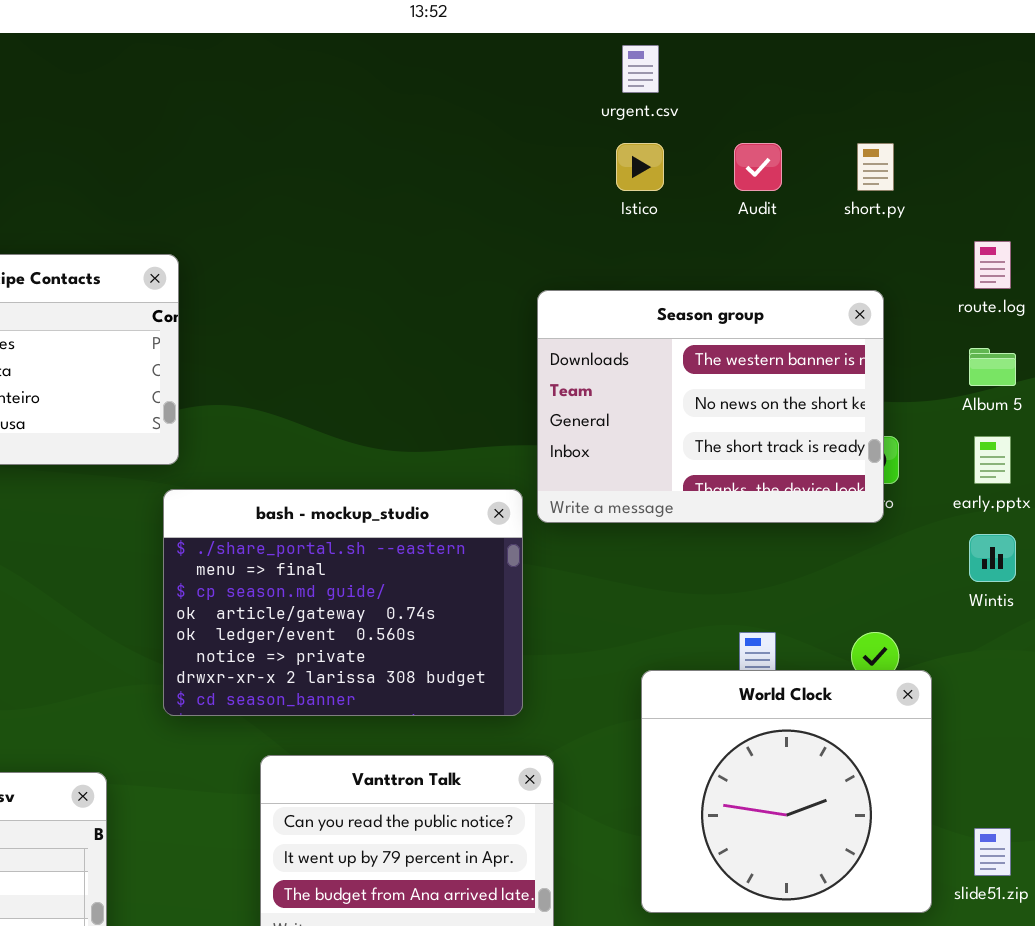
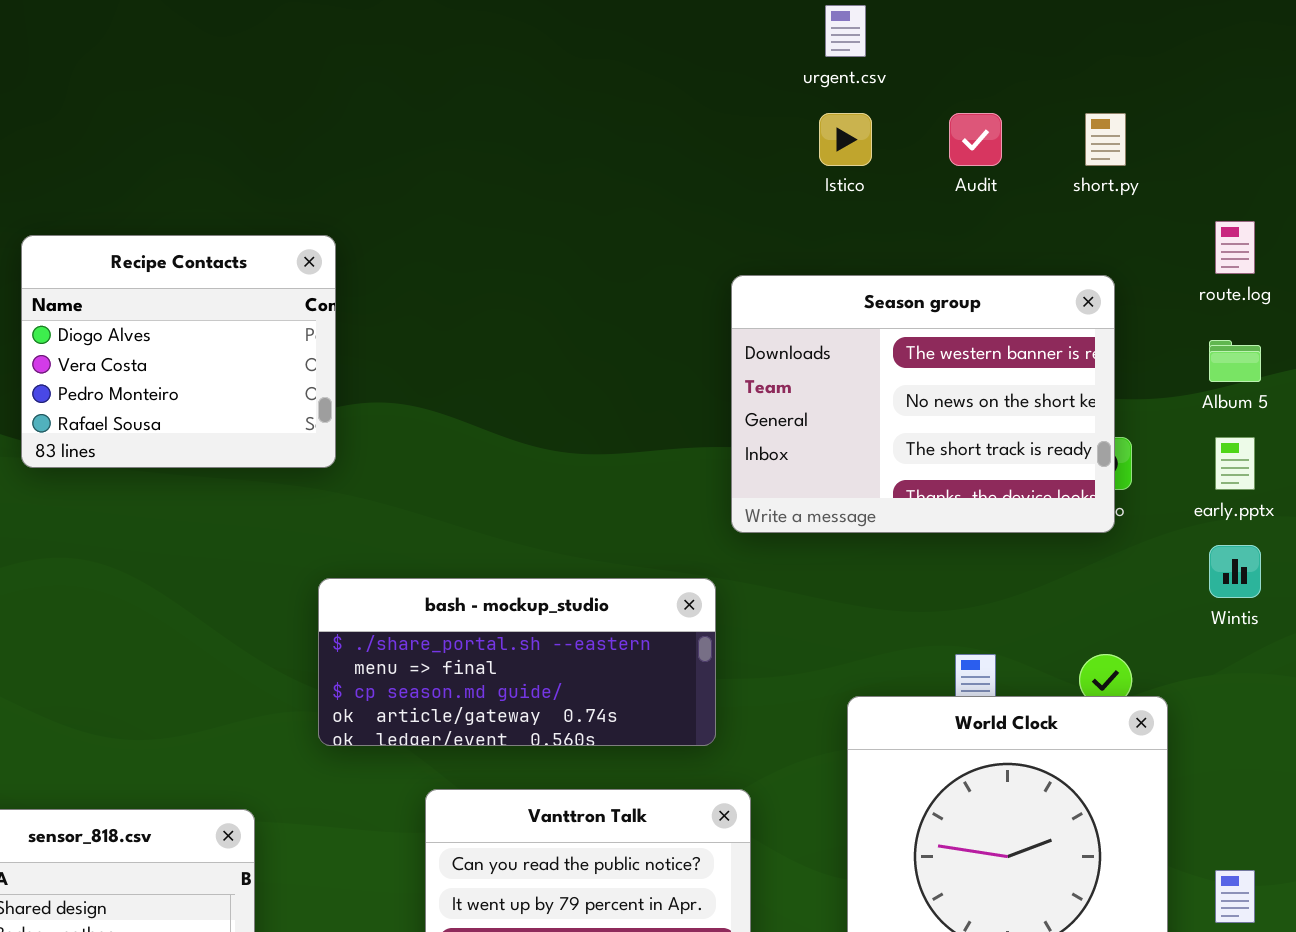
bash - mockup_studio: [163,489,523,716] -> [318,578,716,746], resized

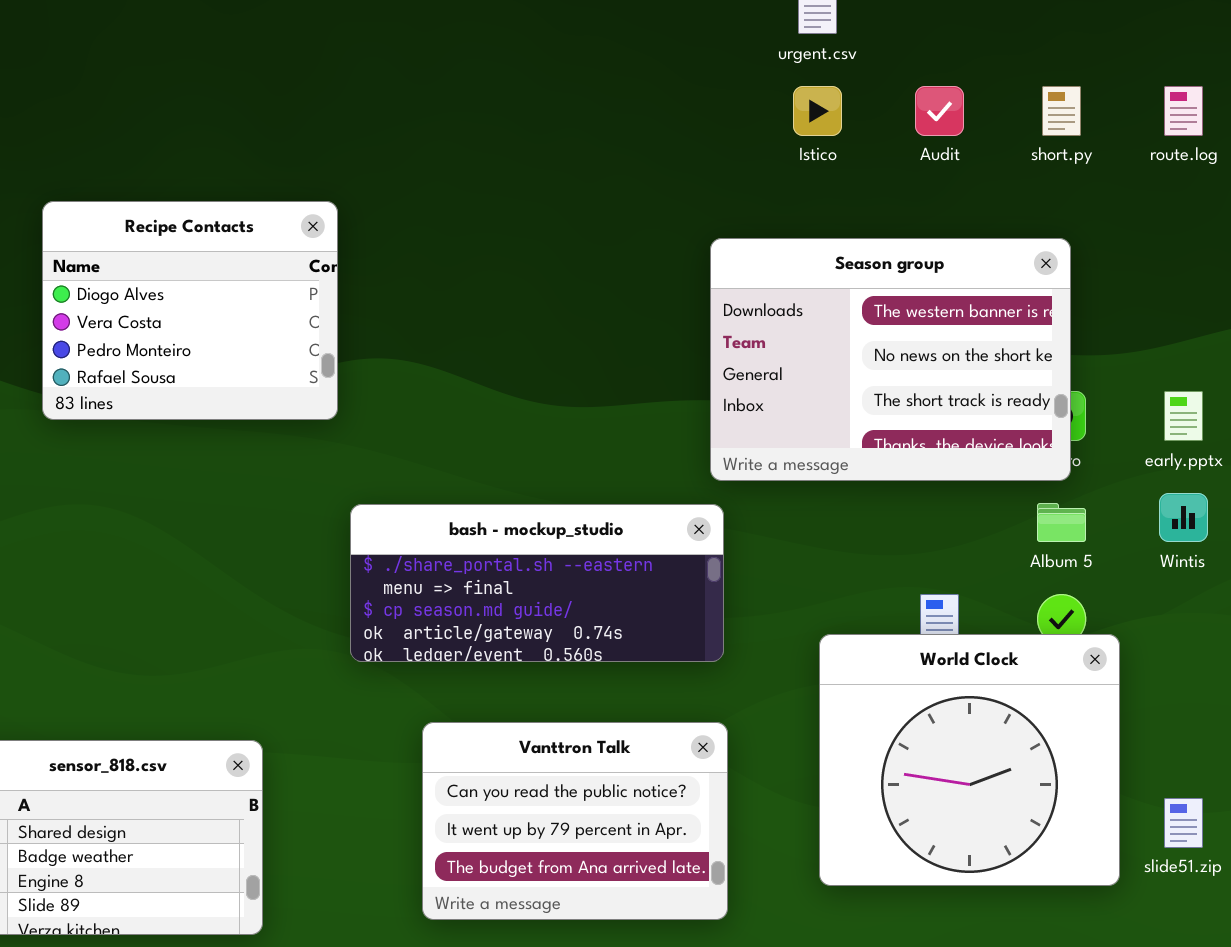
route.log: [1215,221,1255,274] -> [1164,86,1203,136], moved
Album 5: [1209,340,1261,382] -> [1037,503,1086,542], moved
bash - mockup_studio: [318,578,716,746] -> [350,504,724,662], moved

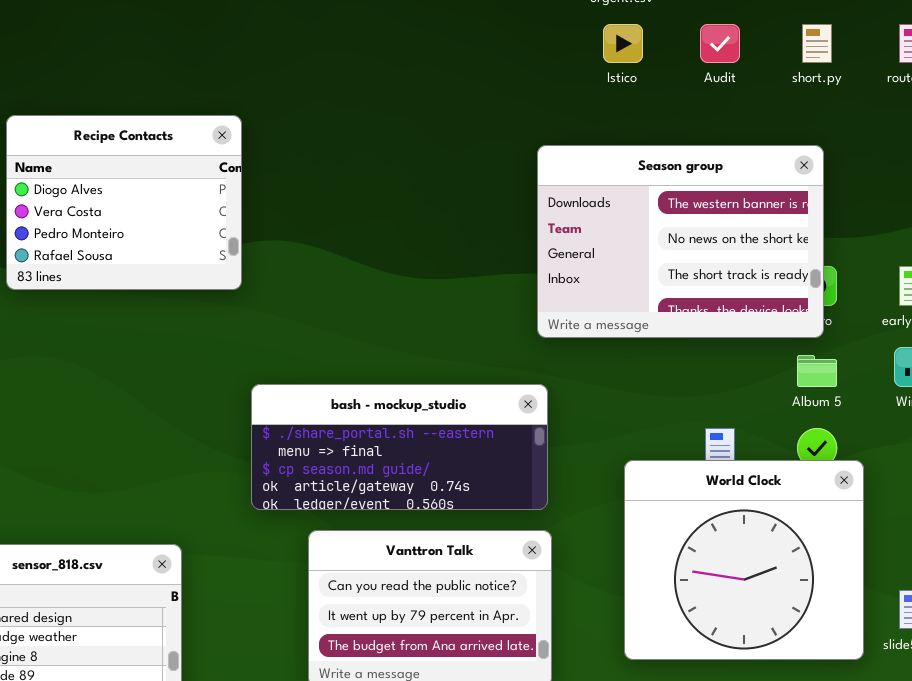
bash - mockup_studio: [350,504,724,662] -> [251,384,548,510], moved

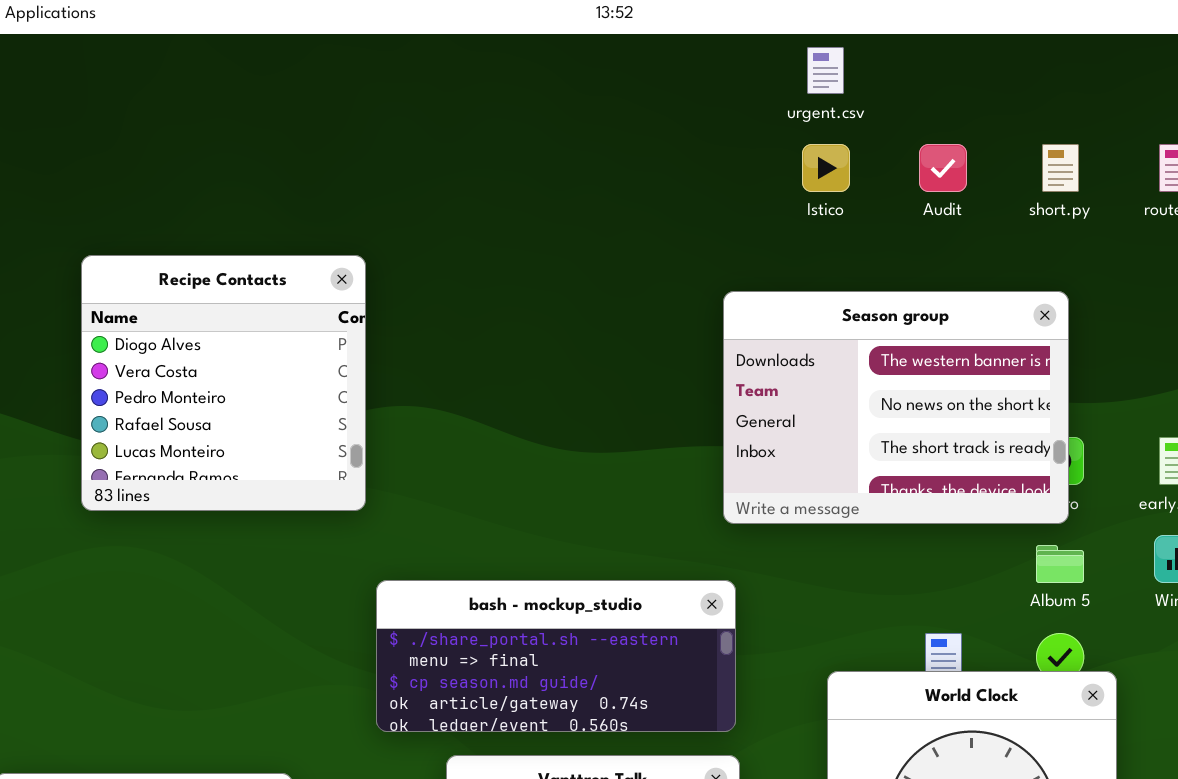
Recipe Contacts: [6,115,242,290] -> [81,255,366,511], resized

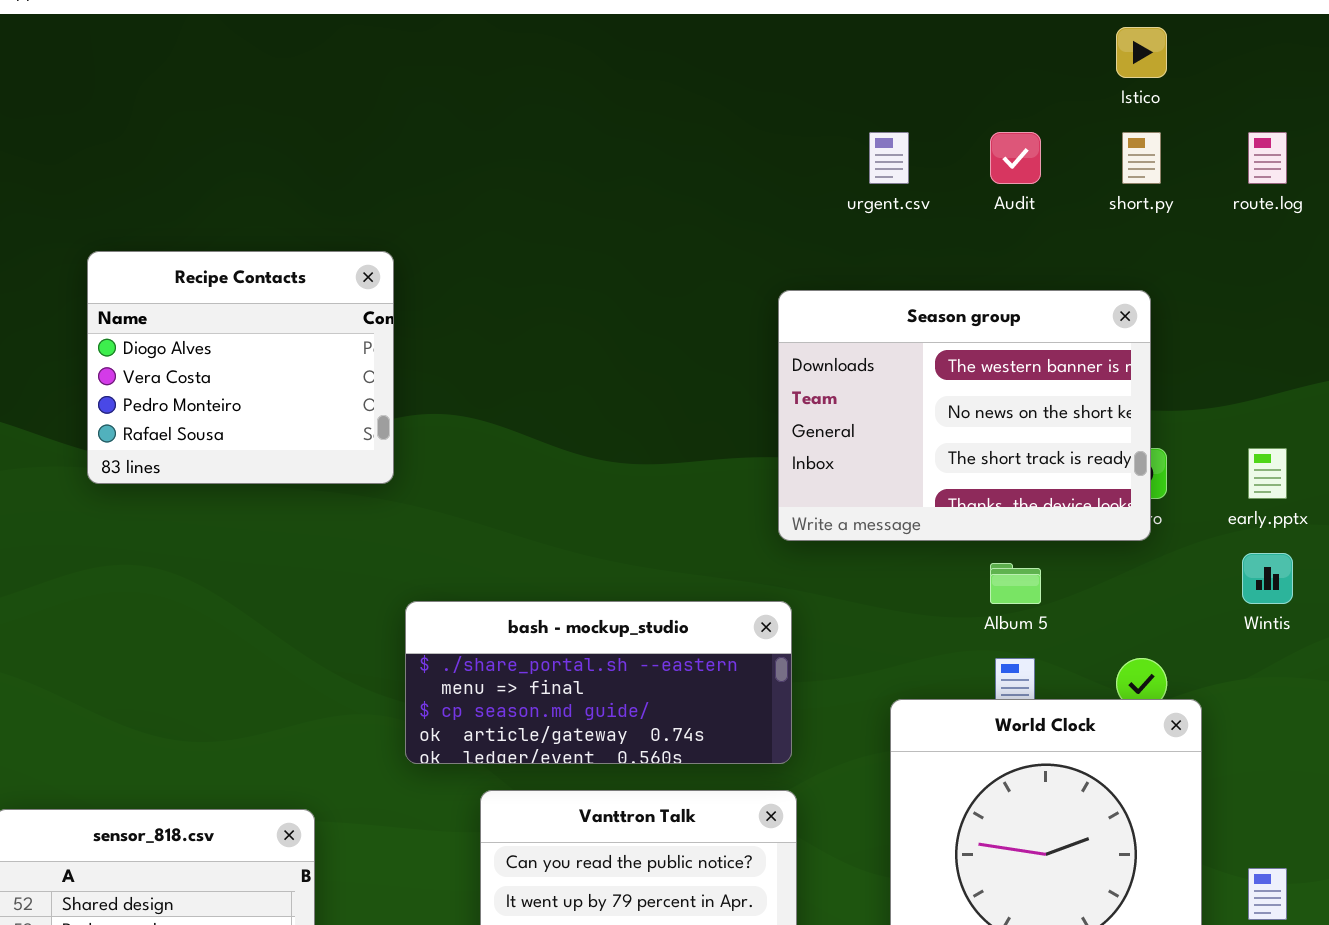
urgent.csv: [807,47,844,94] -> [869,132,909,184], moved
Istico: [802,144,850,192] -> [1116,27,1167,78], moved
Recipe Contacts: [81,255,366,511] -> [87,251,394,484], resized
Album 5: [1036,545,1084,583] -> [990,563,1041,604], moved

